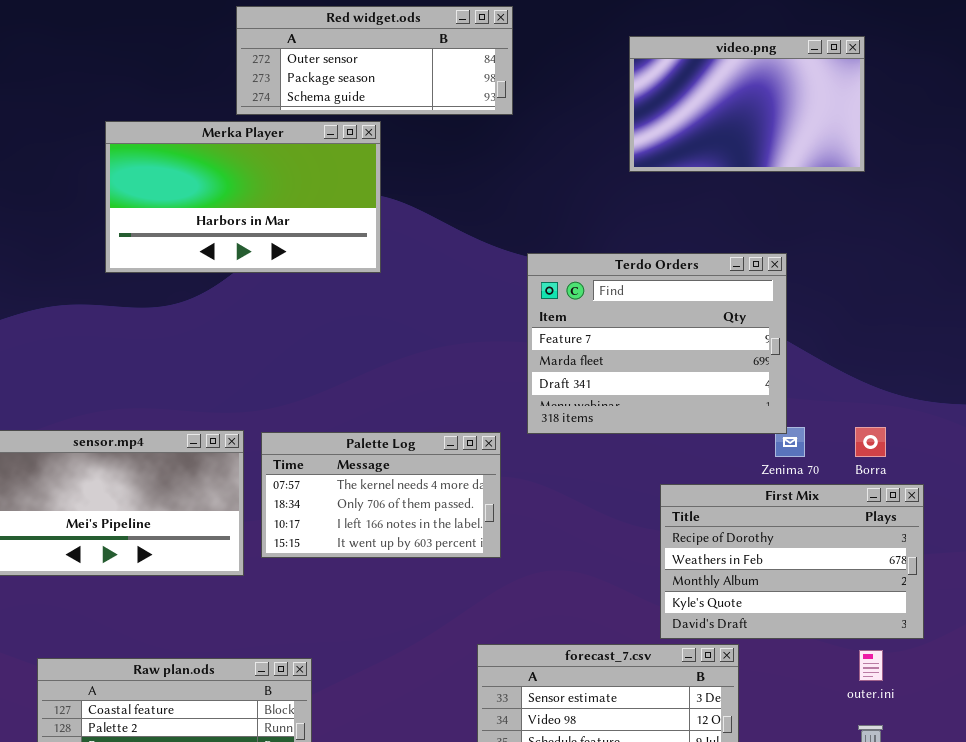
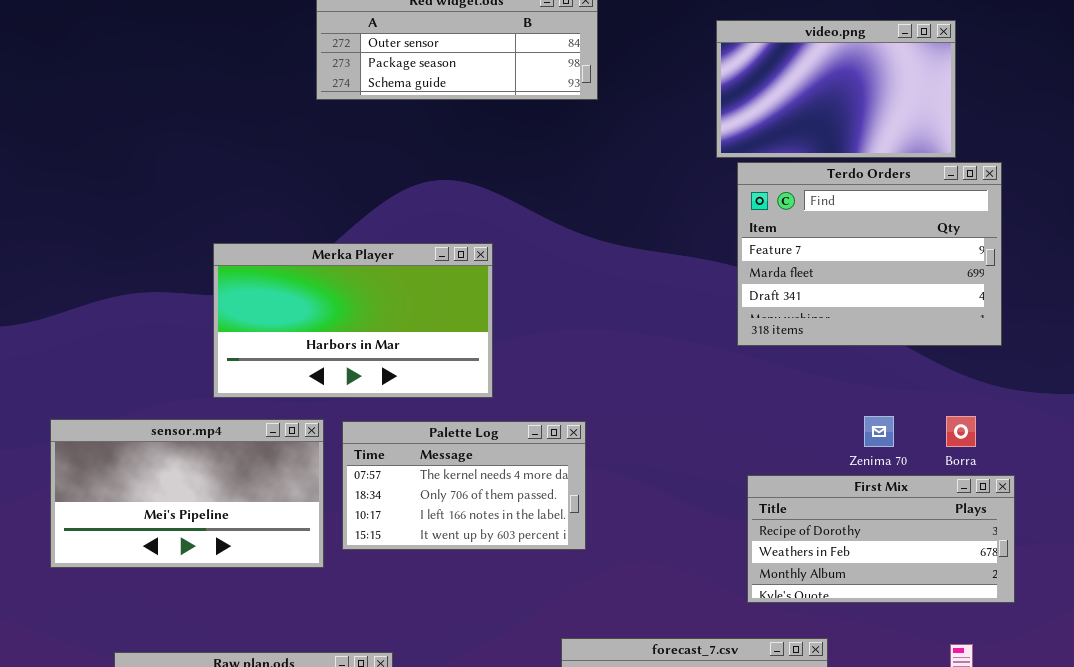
Merka Player: [105,121,381,273] -> [213,243,493,398], moved
Terdo Orders: [527,253,787,434] -> [737,162,1002,346], moved
First Mix: [660,484,924,639] -> [747,475,1015,603], resized

